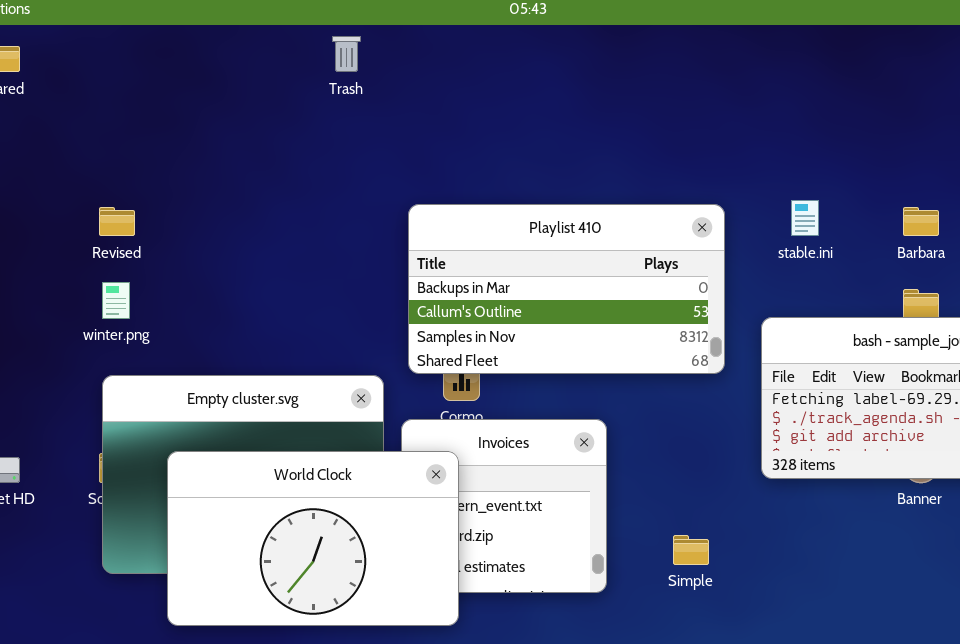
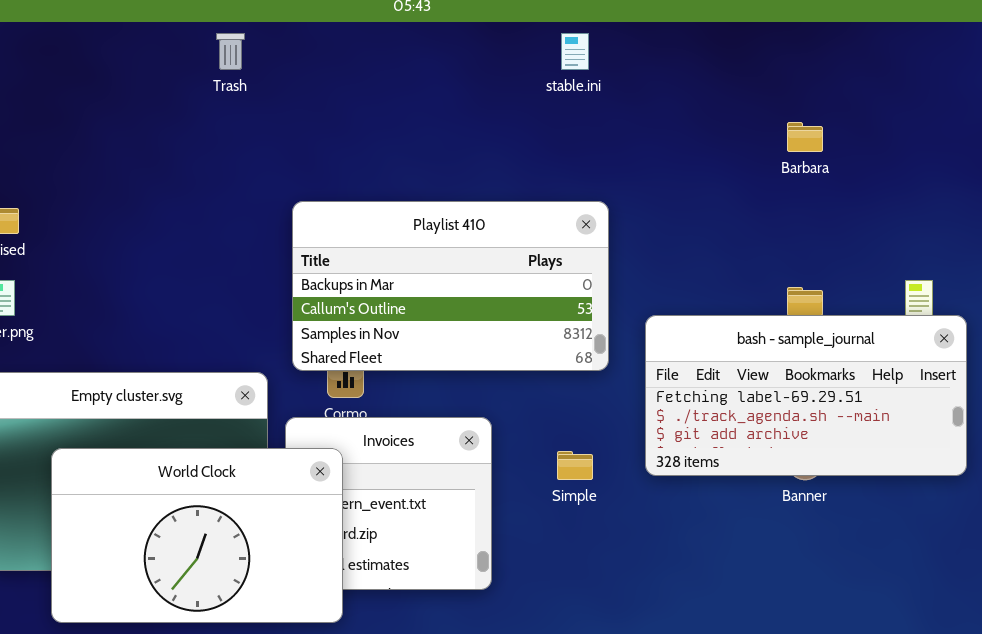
stable.ini: [791,200,819,236] -> [561,33,589,70], moved
Barbara: [903,207,939,236] -> [787,122,823,152], moved
Simple: [673,535,709,565] -> [557,451,593,480], moved

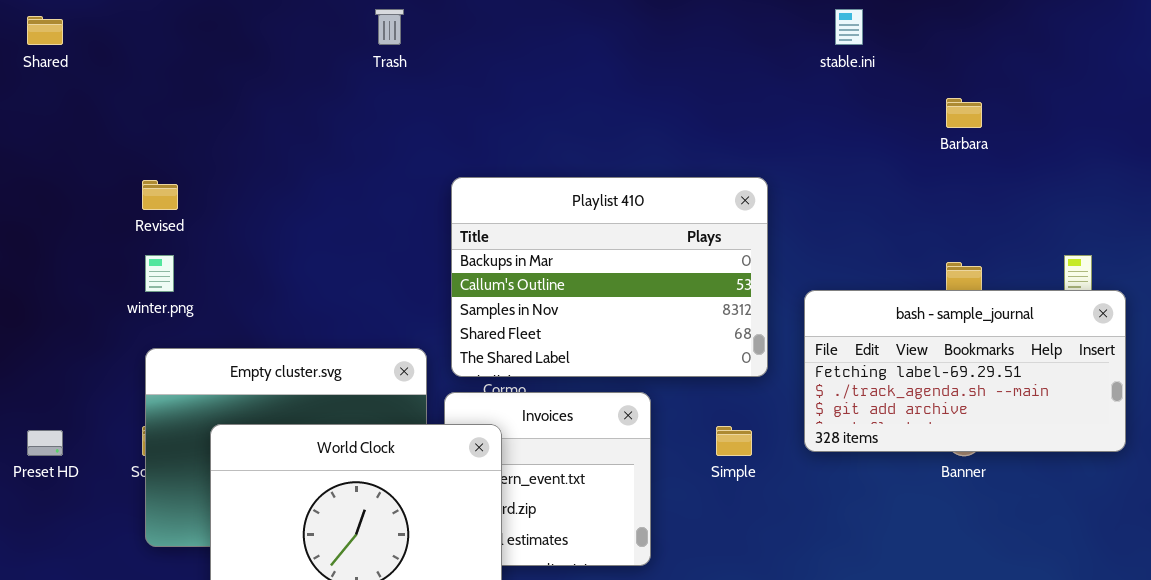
stable.ini: [561,33,589,70] -> [835,9,863,45], moved
Playlist 410: [292,201,609,371] -> [451,177,768,377], resized

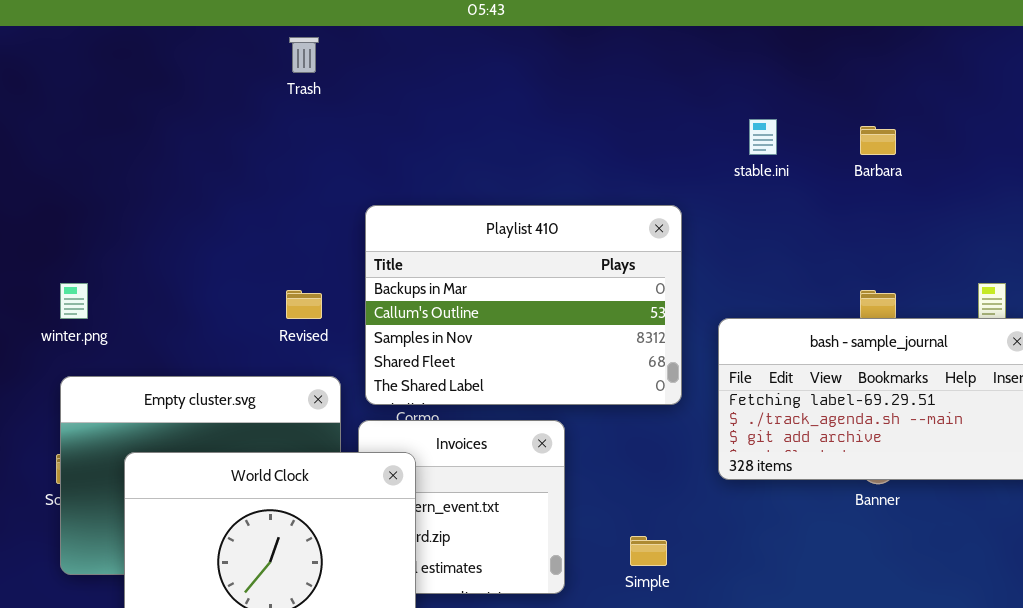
stable.ini: [835,9,863,45] -> [749,119,777,155], moved
Revised: [142,180,178,210] -> [286,290,322,319], moved
Simple: [716,426,752,456] -> [630,536,667,566], moved

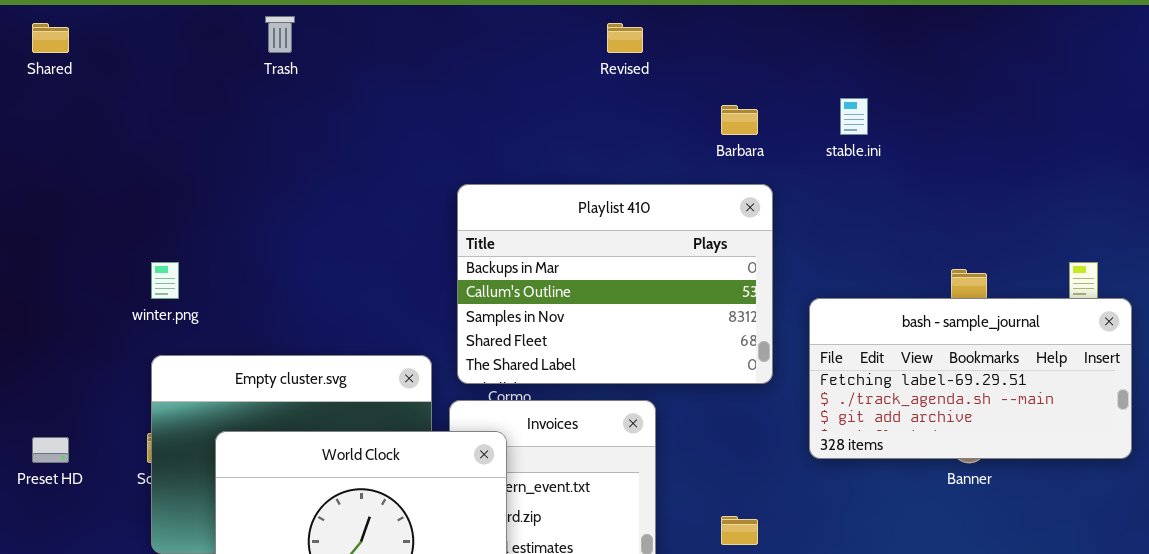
Trash: [289,37,319,73] -> [265,16,295,53], moved
Barbara: [860,126,896,155] -> [721,105,758,135], moved
Revised: [286,290,322,319] -> [607,23,643,53], moved

